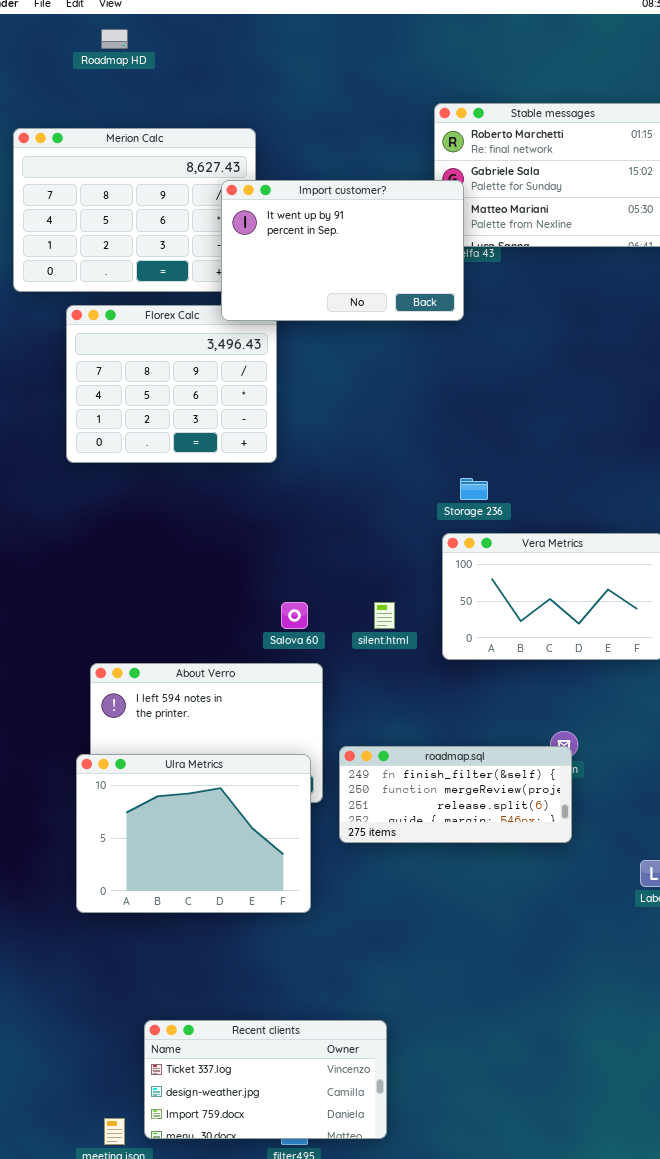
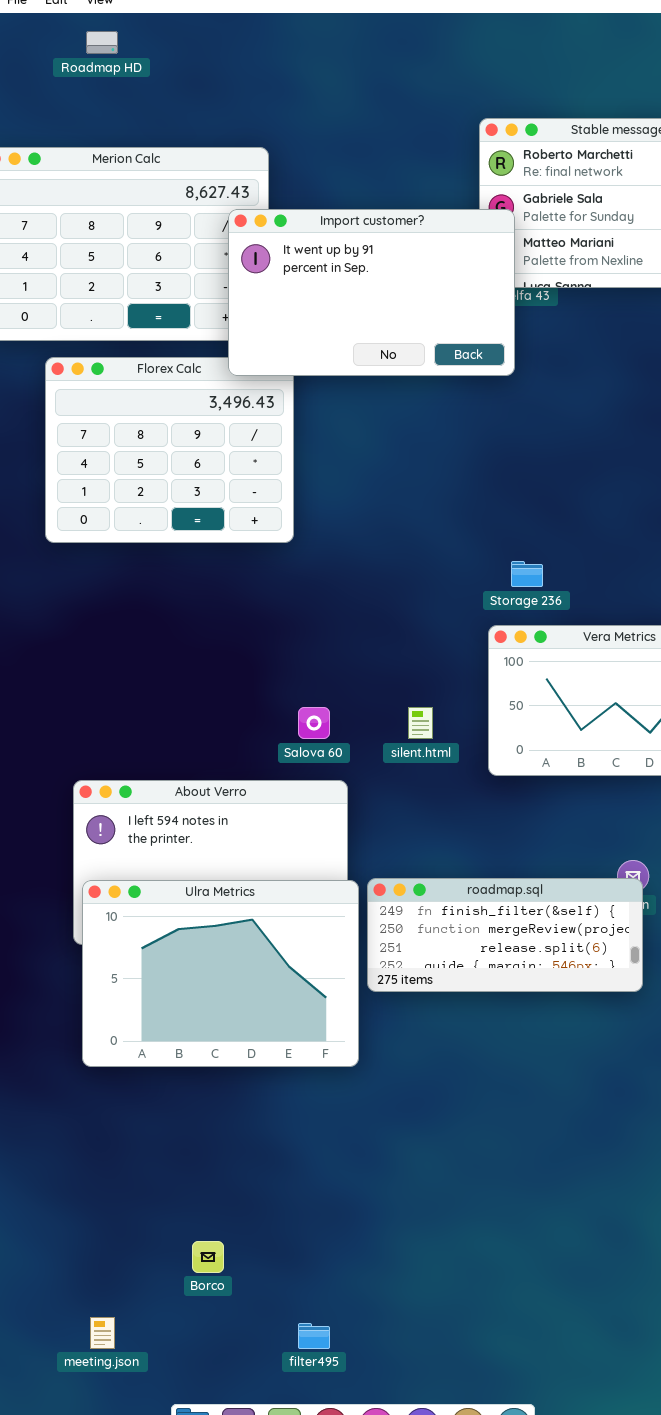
Ulra Metrics: [76,754,311,913] -> [82,880,359,1067], moved
Recent clients: [144,1020,387,1139] -> none, closed

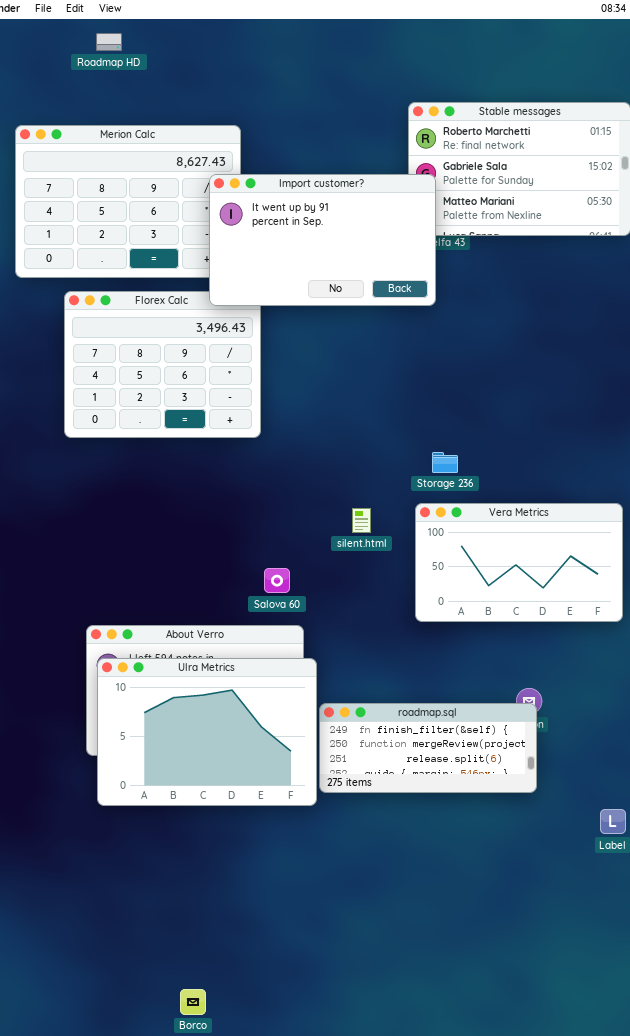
silent.html: [408,707,433,739] -> [352,508,371,533], moved
Ulra Metrics: [82,880,359,1067] -> [97,658,317,806], moved

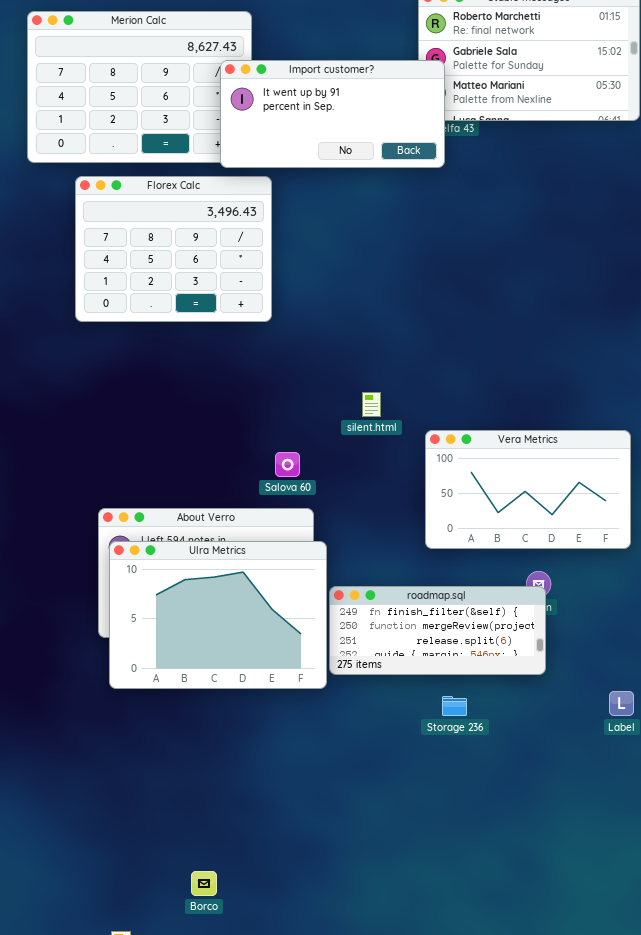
Import customer?: [209,174,436,306] -> [220,60,445,168], resized
Storage 236: [432,452,458,473] -> [442,696,467,716], moved
Vera Metrics: [415,503,623,622] -> [425,430,631,549], moved

